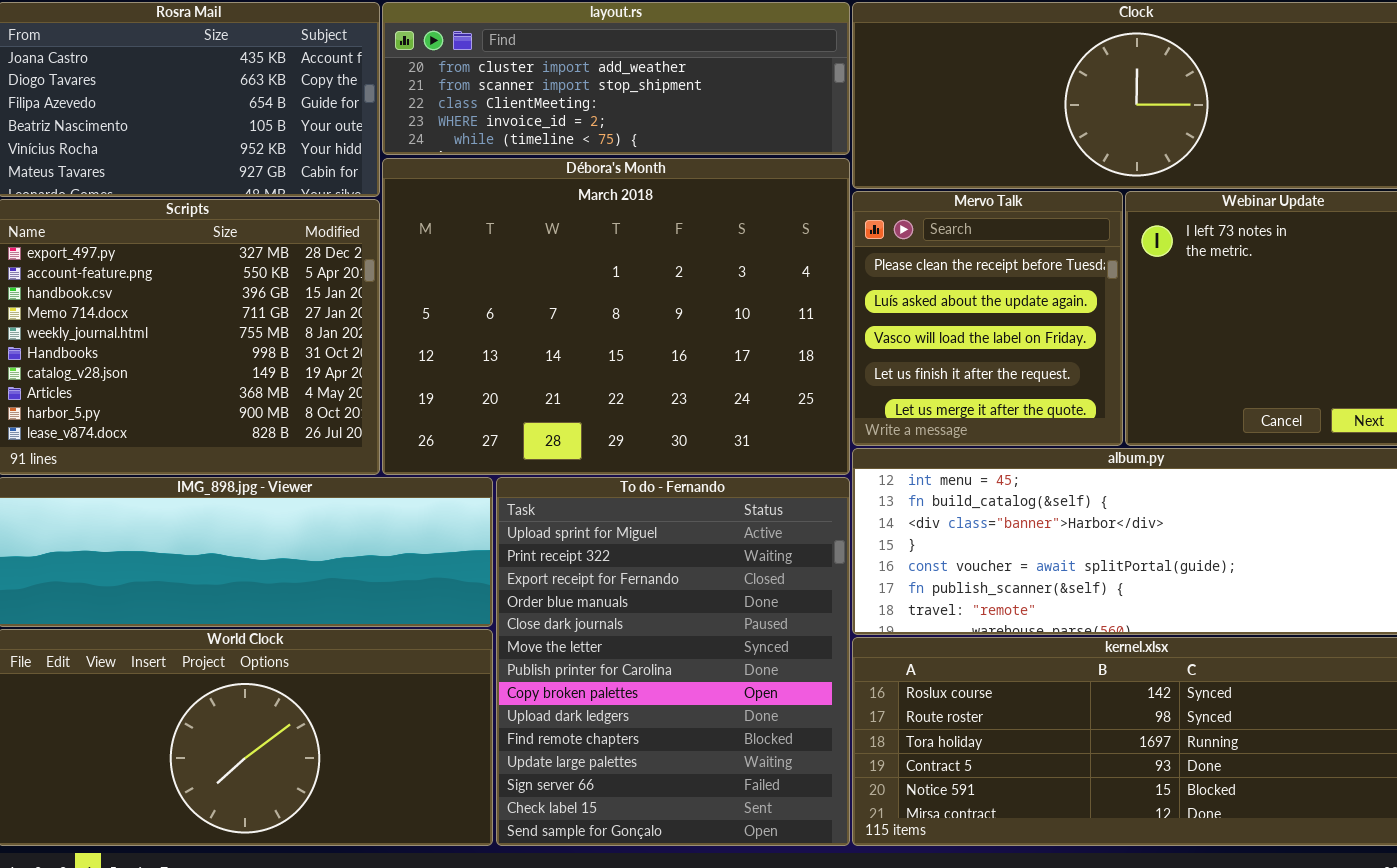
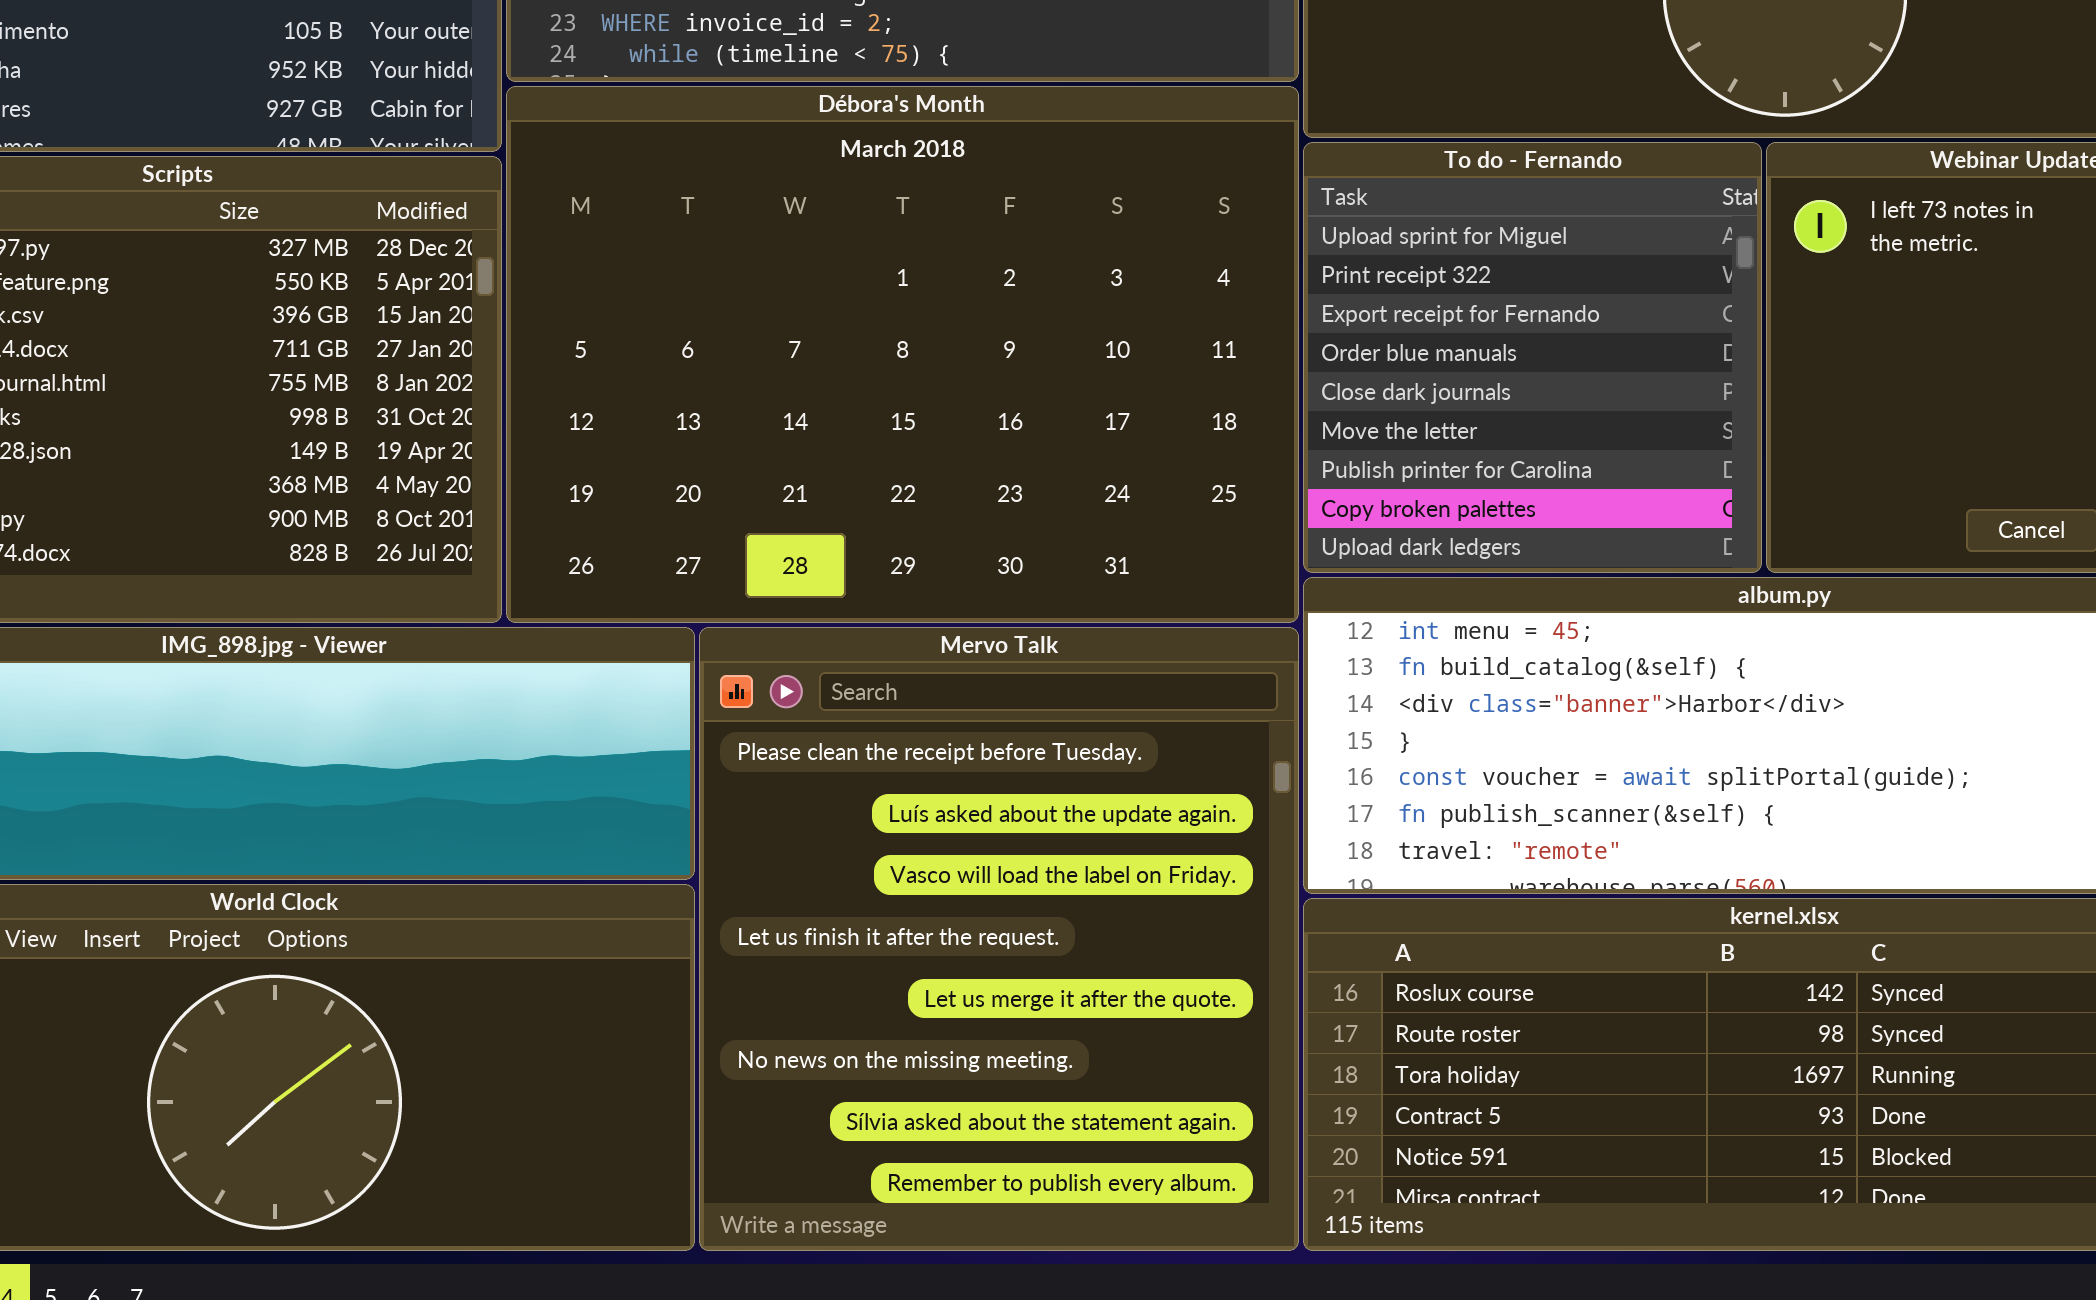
Mervo Talk: [852,191,1123,446] -> [699,627,1299,1251], moved, resized
To do - Fernando: [496,477,850,846] -> [1303,142,1762,573], moved, resized

